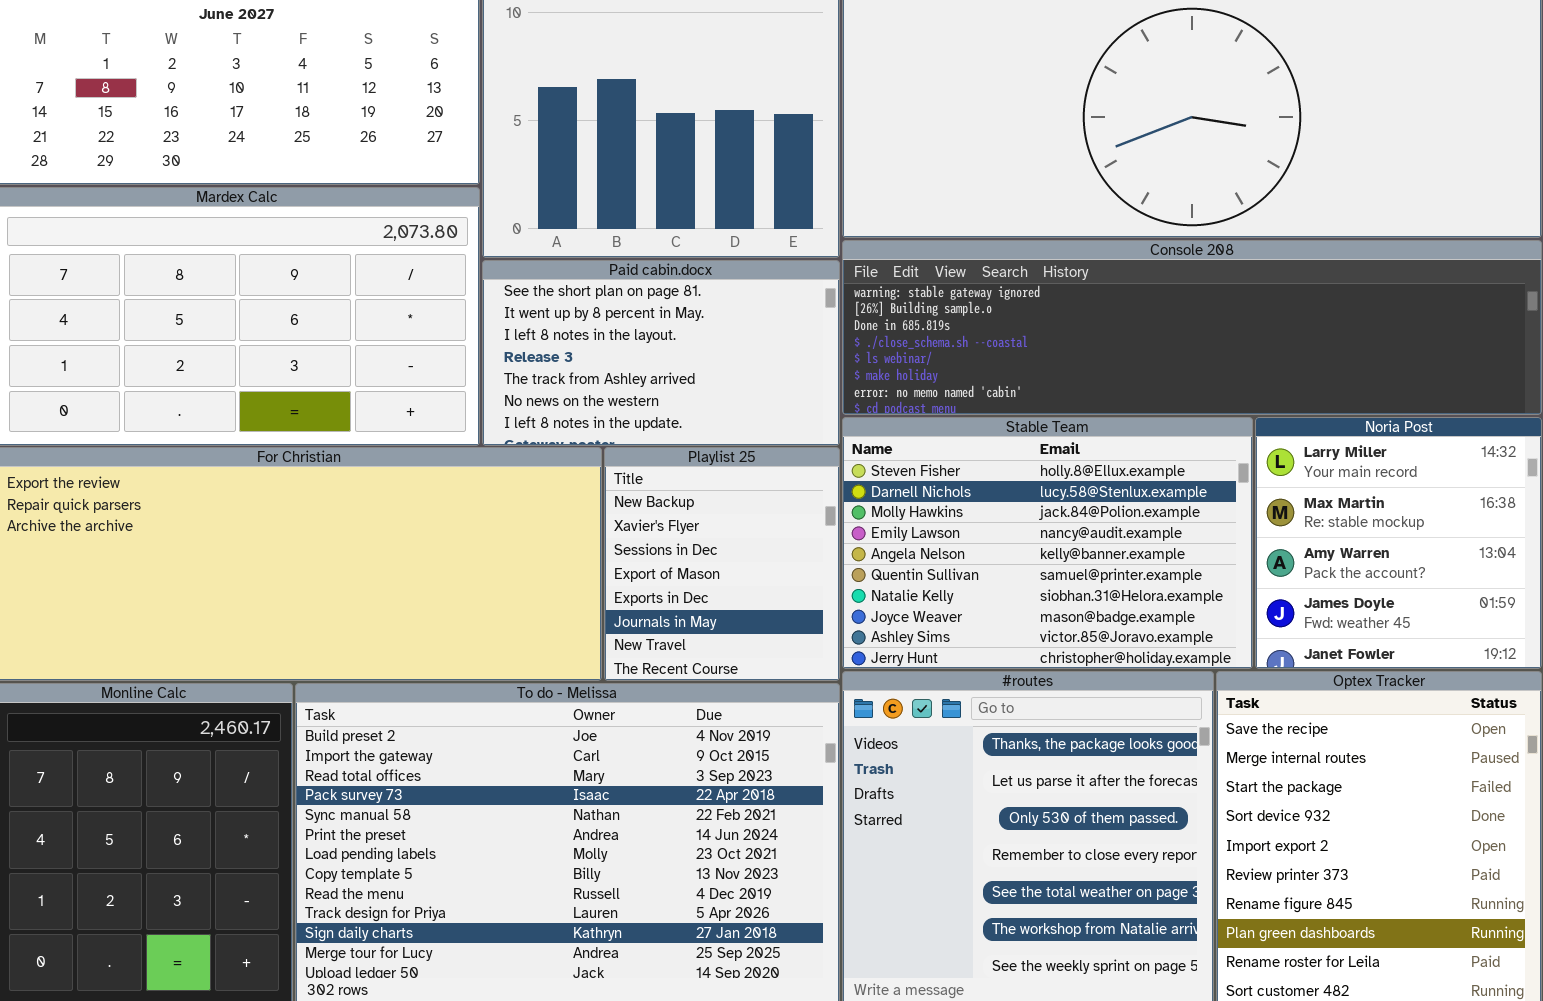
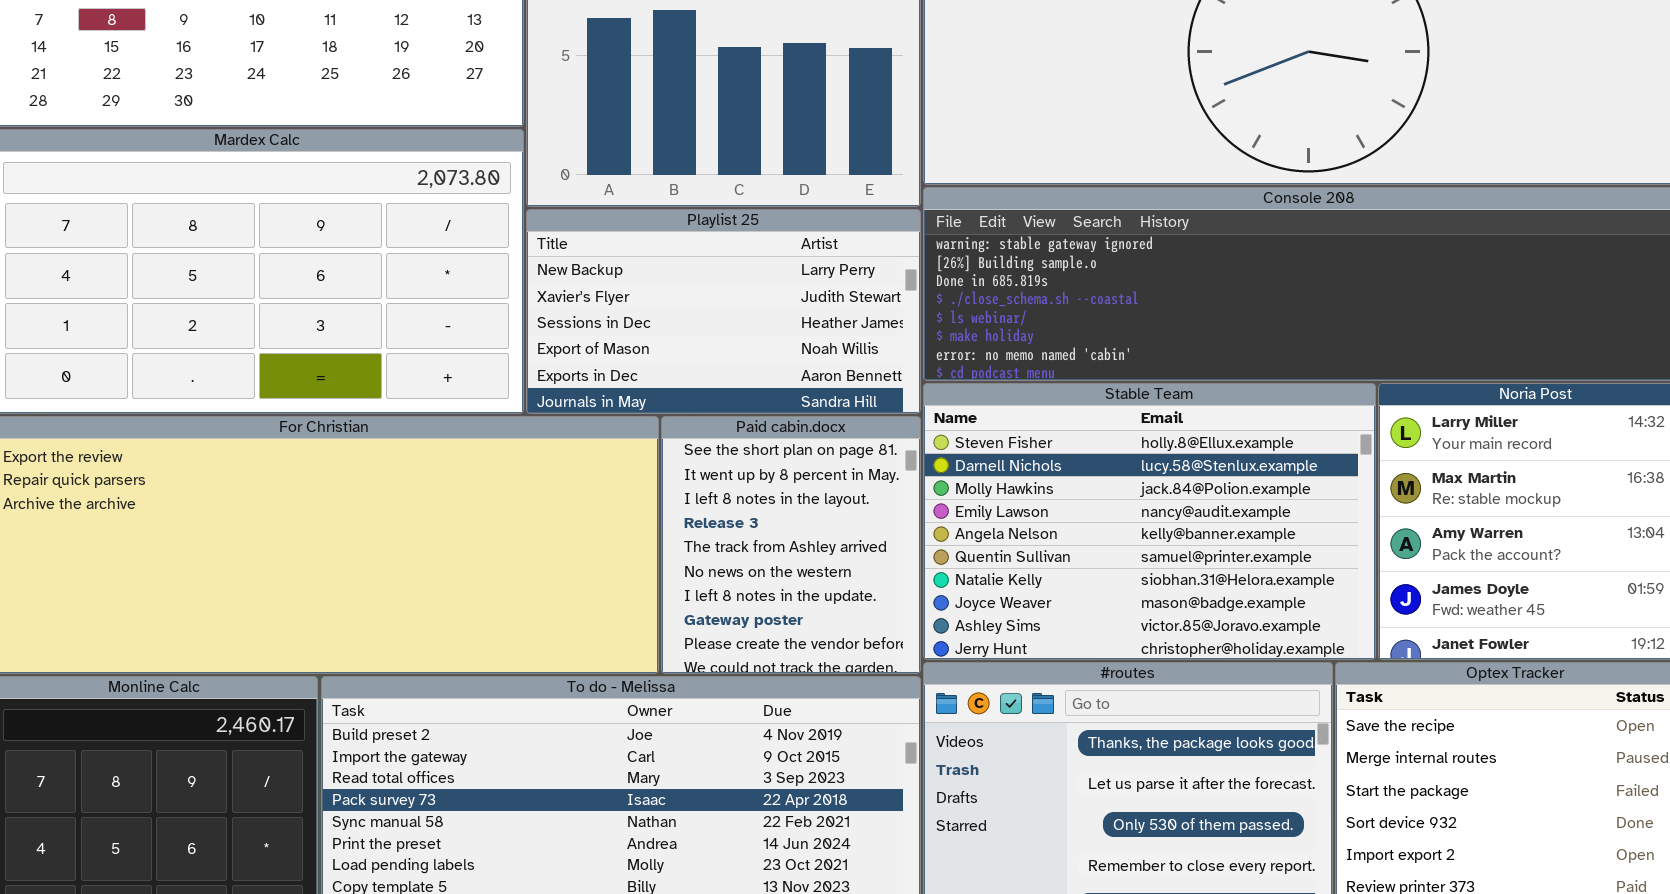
Paid cabin.docx: [482,260,840,446] -> [661,416,921,674], moved, resized
Playlist 25: [604,447,840,681] -> [526,209,921,414], moved, resized

